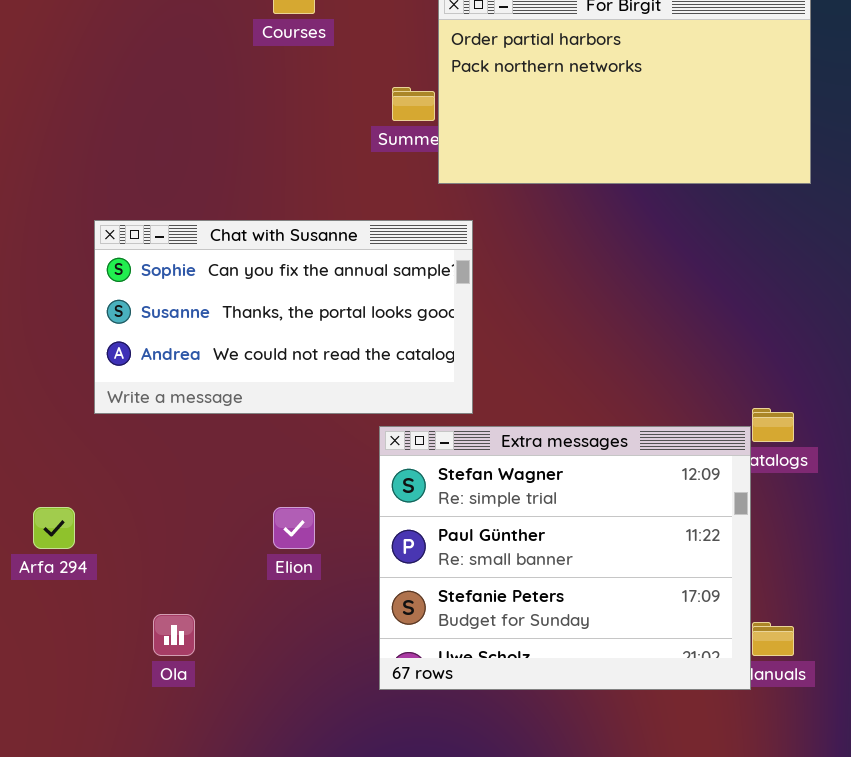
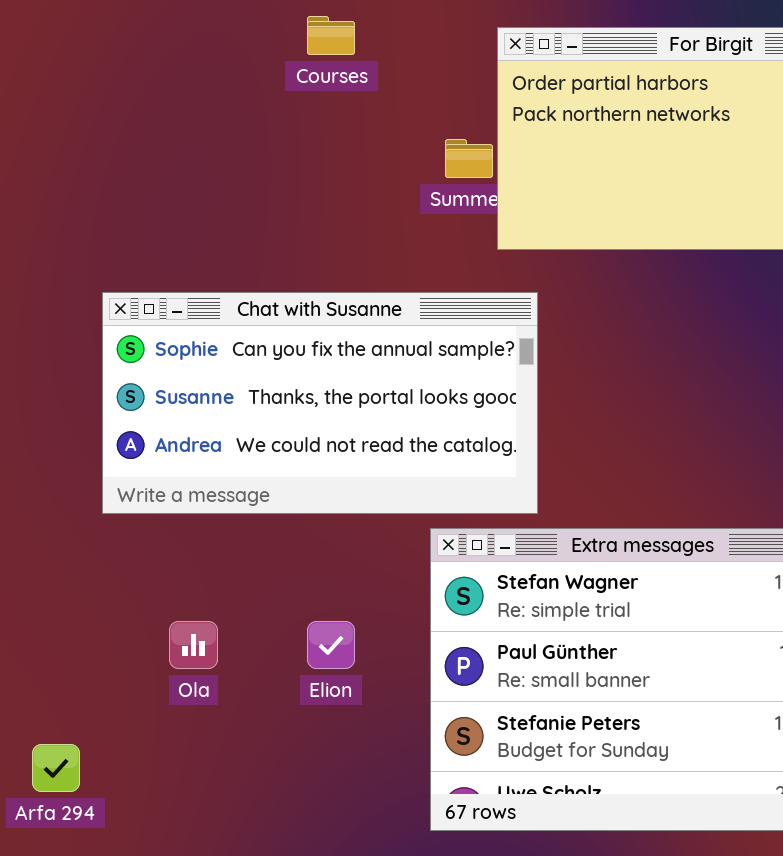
Arfa 294: [33,507,75,549] -> [32,744,80,792], moved
Ola: [153,614,195,656] -> [169,621,218,669], moved

